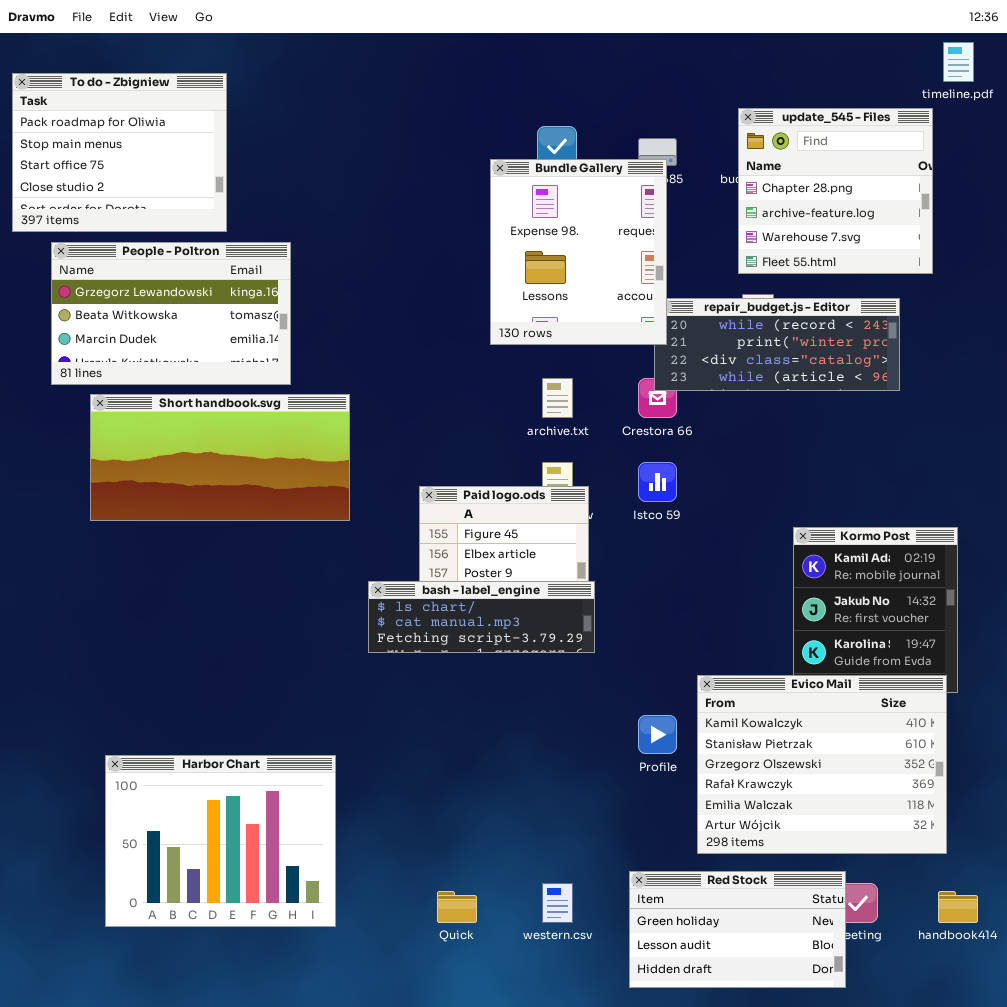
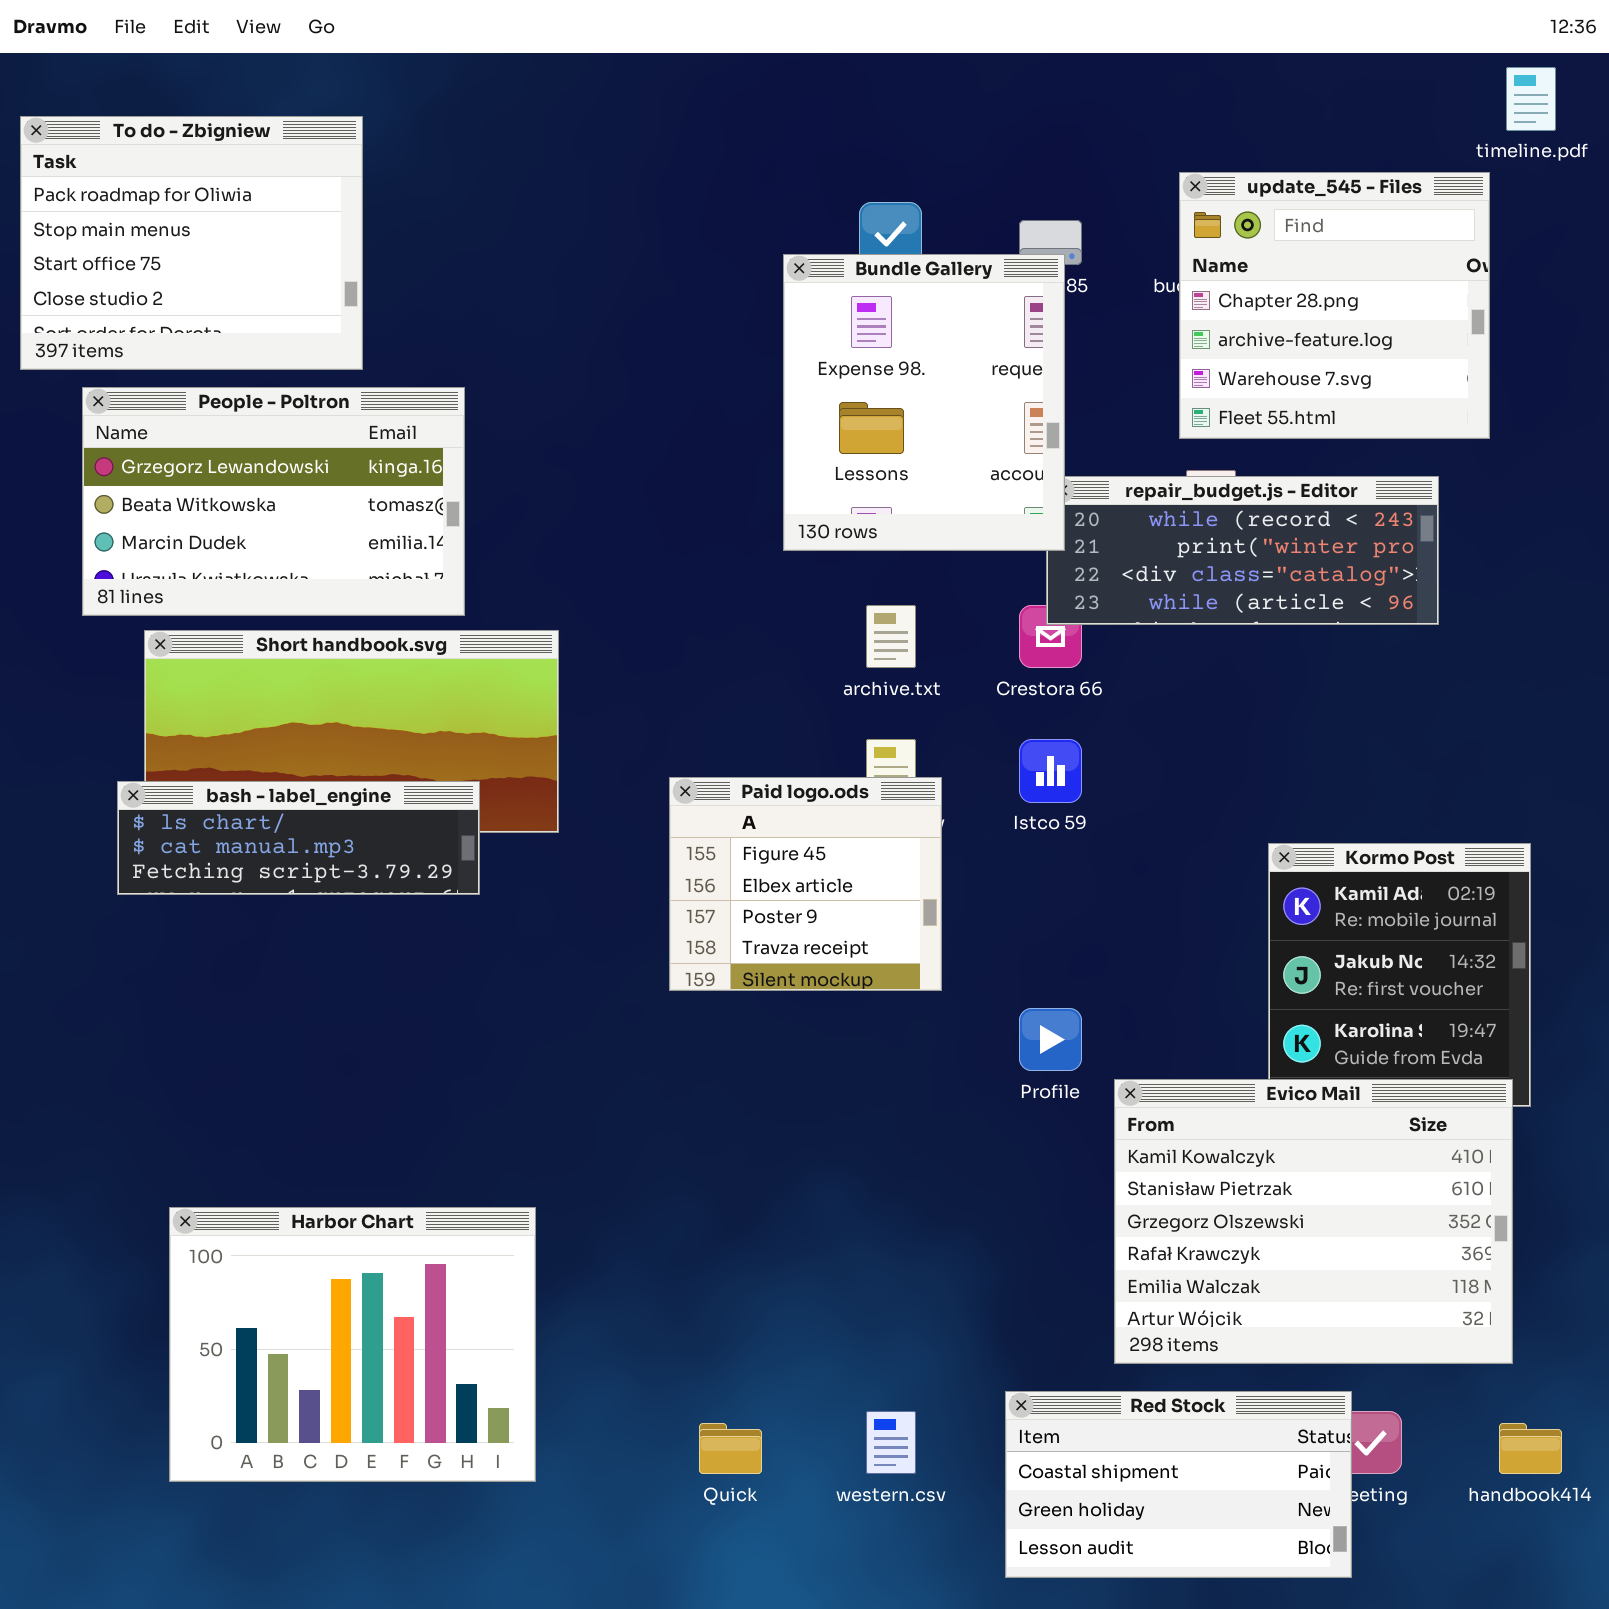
bash - label_engine: [368,581,595,653] -> [117,781,480,895], moved
Profile: [638,715,677,754] -> [1019,1008,1082,1071], moved
Red Stock: [629,871,846,988] -> [1005,1391,1352,1578], scrolled up 1 row

